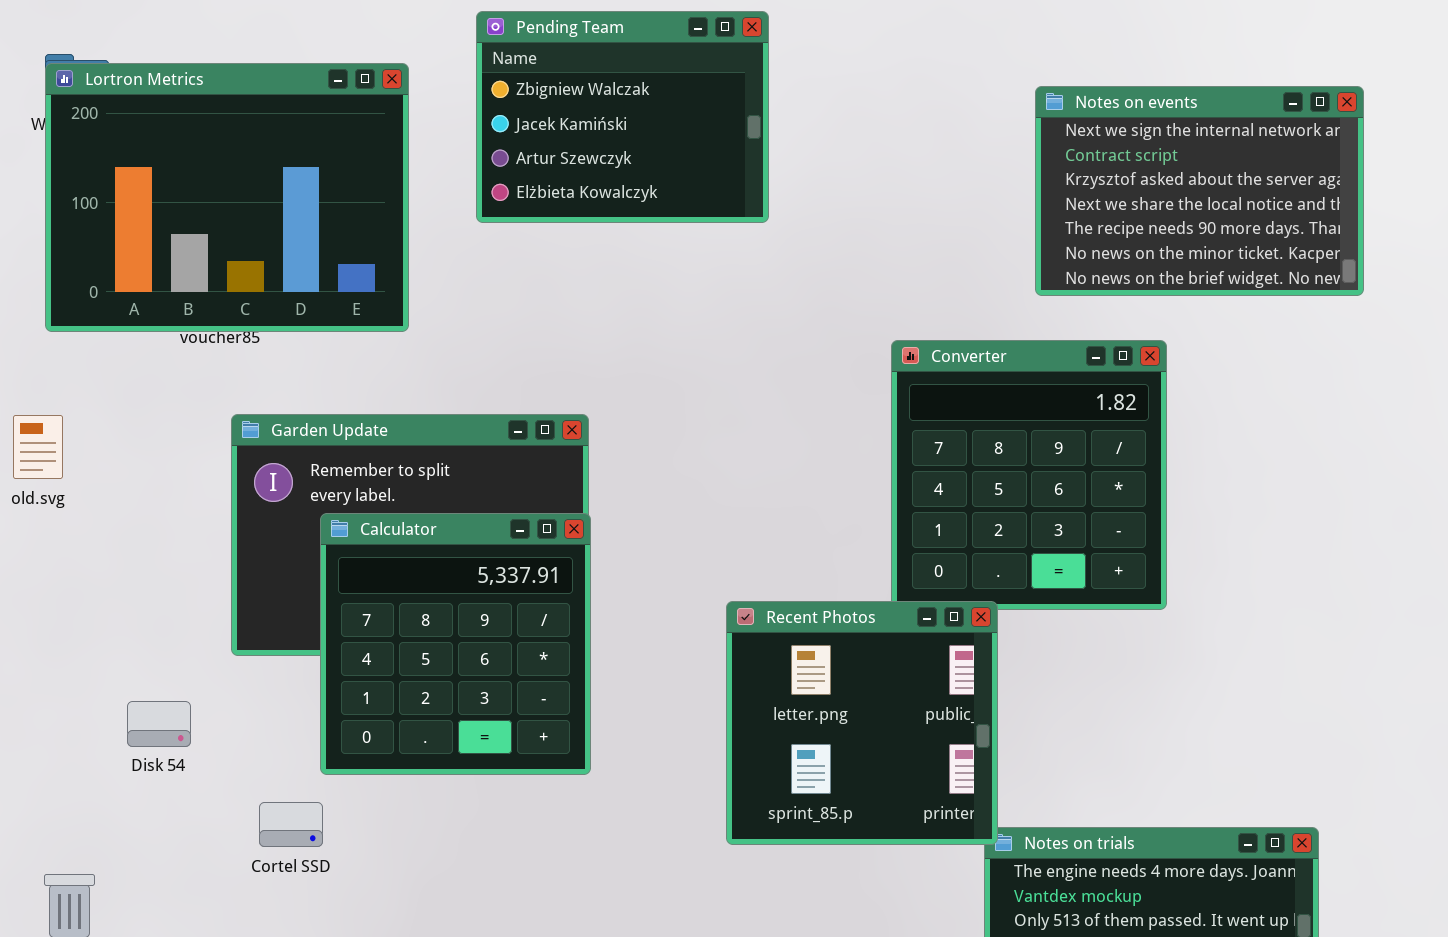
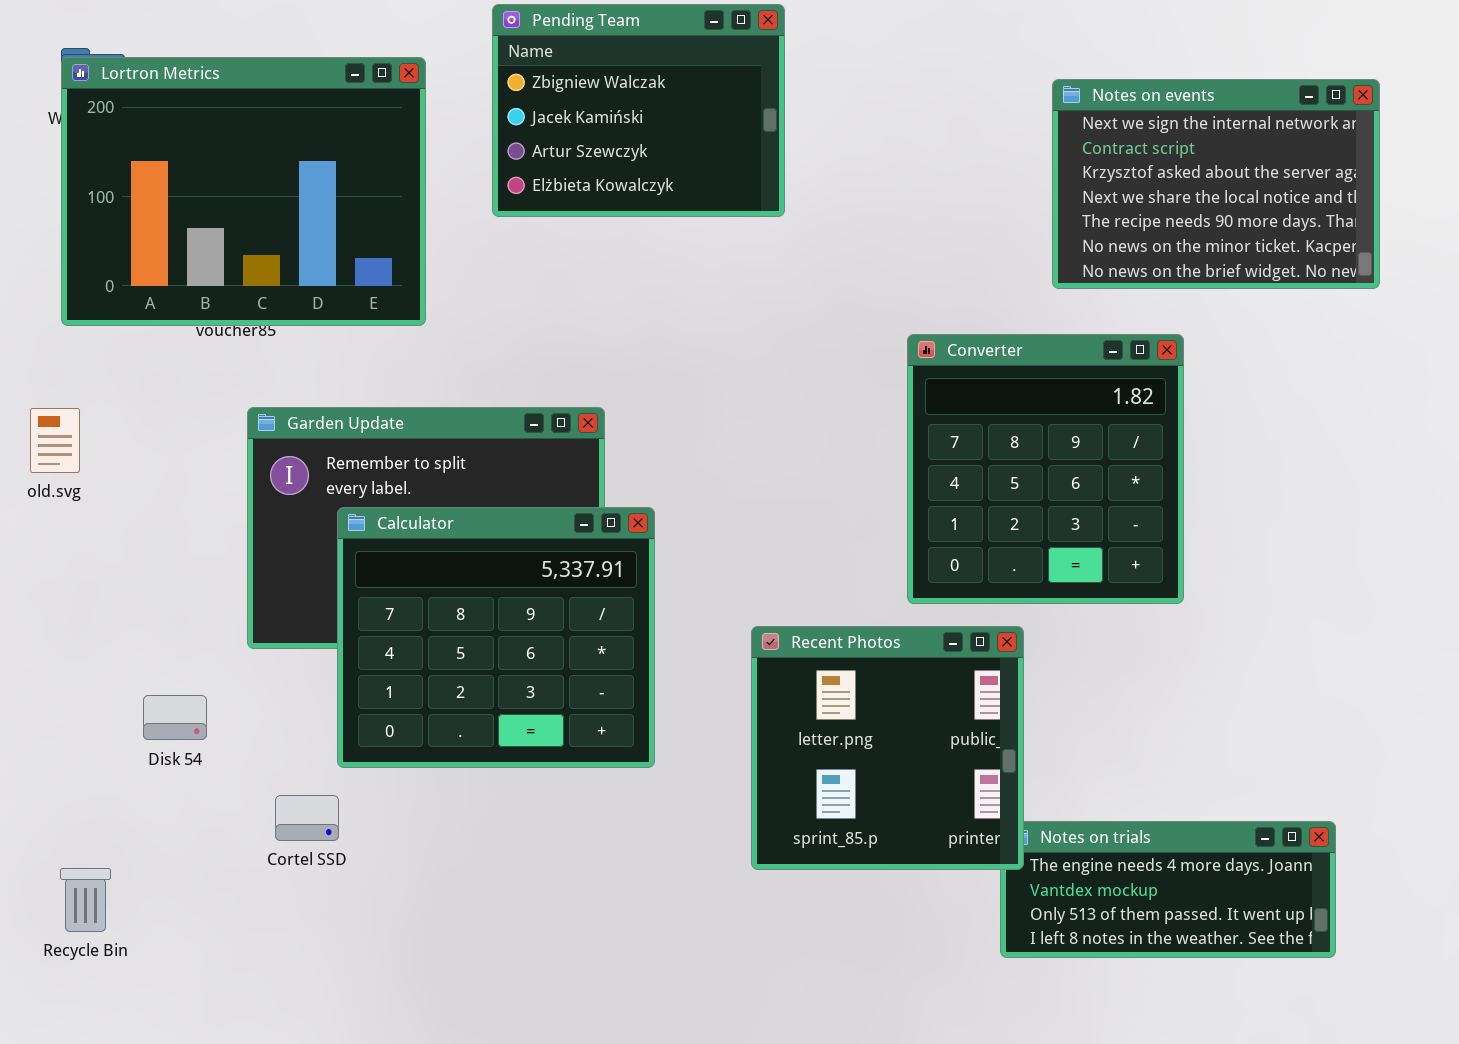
Calculator: [320,513,591,775] -> [337,507,655,768], resized
Recent Photos: [726,601,998,845] -> [751,626,1024,870], moved

